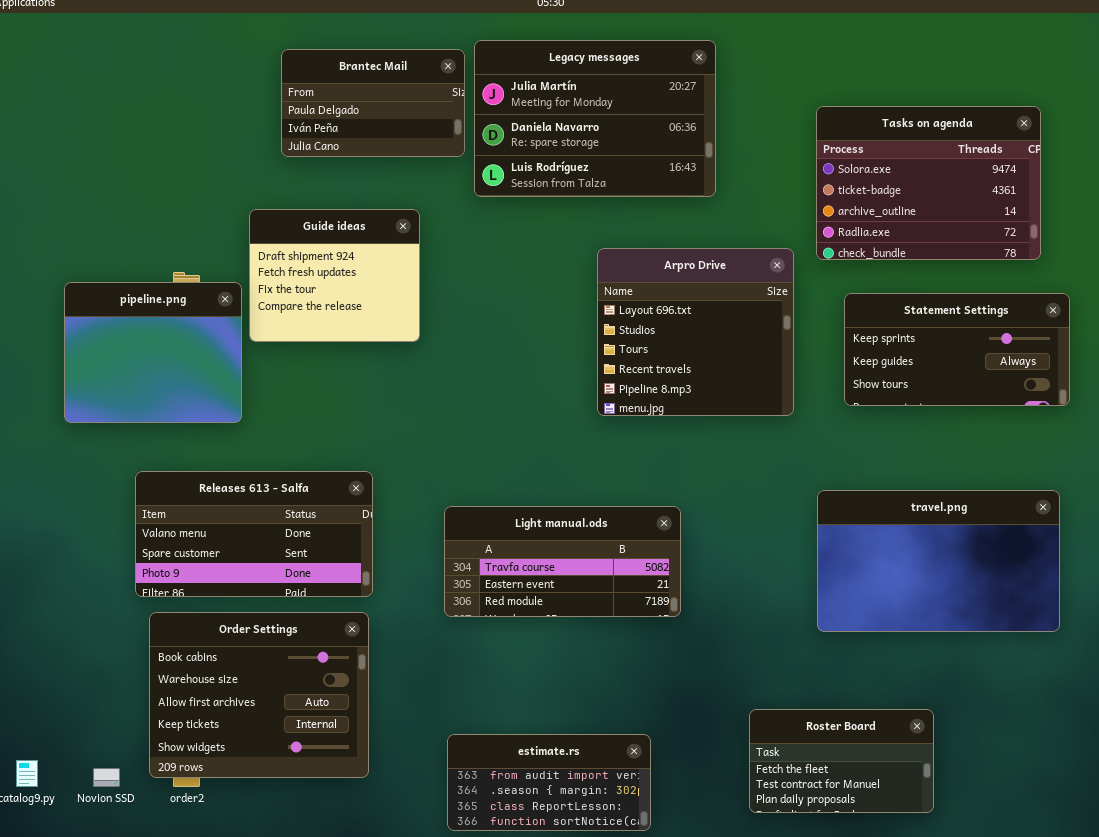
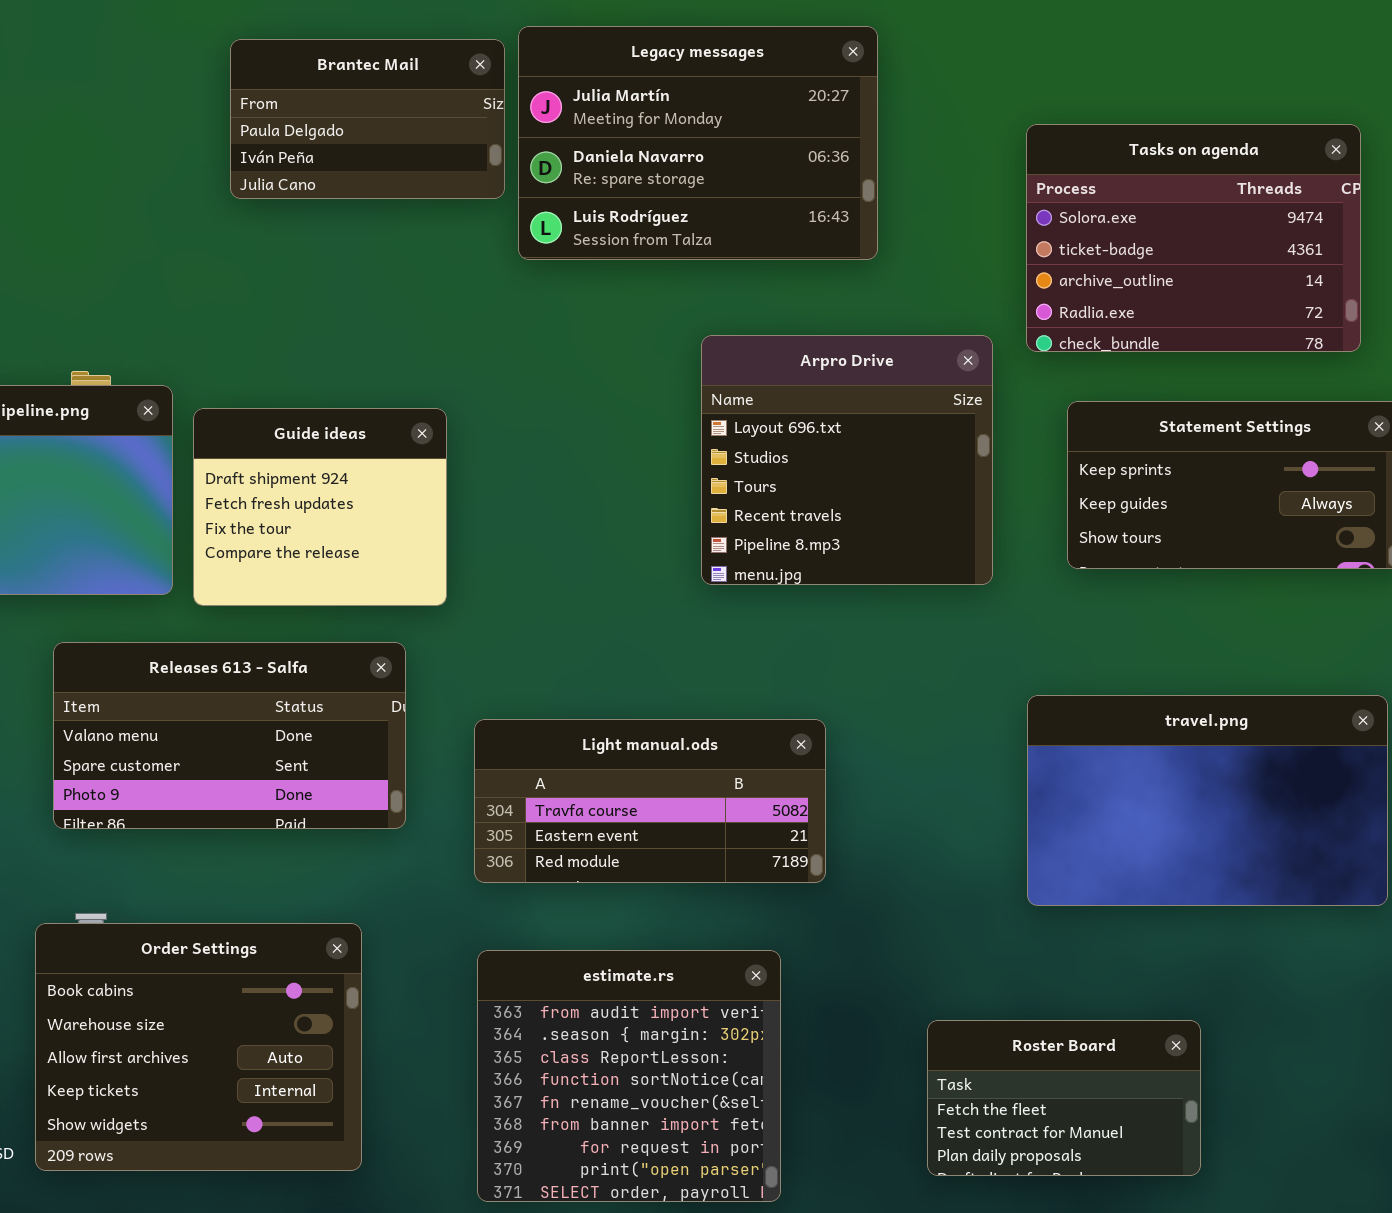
Guide ideas: [249,209,420,342] -> [193,408,447,606], moved
Releases 613 - Salfa: [135,471,373,597] -> [53,642,406,829], moved
Order Settings: [149,612,369,778] -> [35,923,362,1171], moved
estimate.rs: [447,734,651,831] -> [477,950,781,1202], resized

